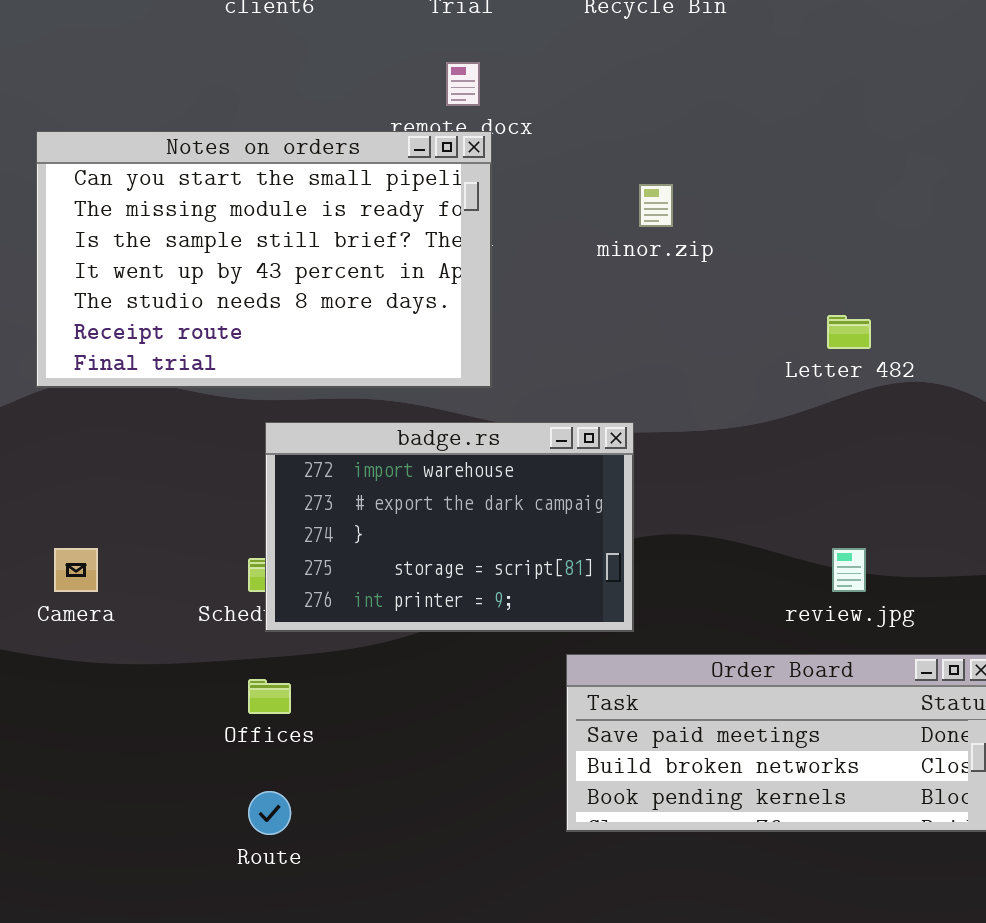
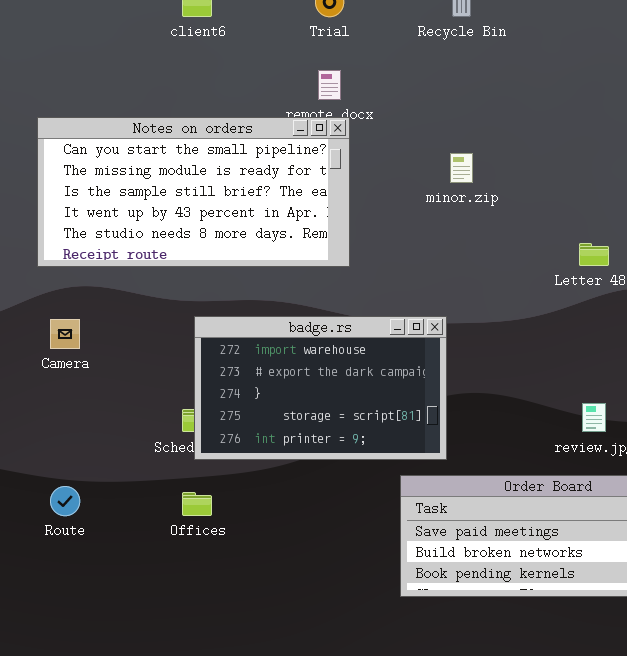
Notes on orders: [36,131,492,388] -> [37,117,350,267], resized
Camera: [54,548,98,592] -> [50,319,80,349], moved
Route: [248,791,291,835] -> [50,486,80,516], moved

